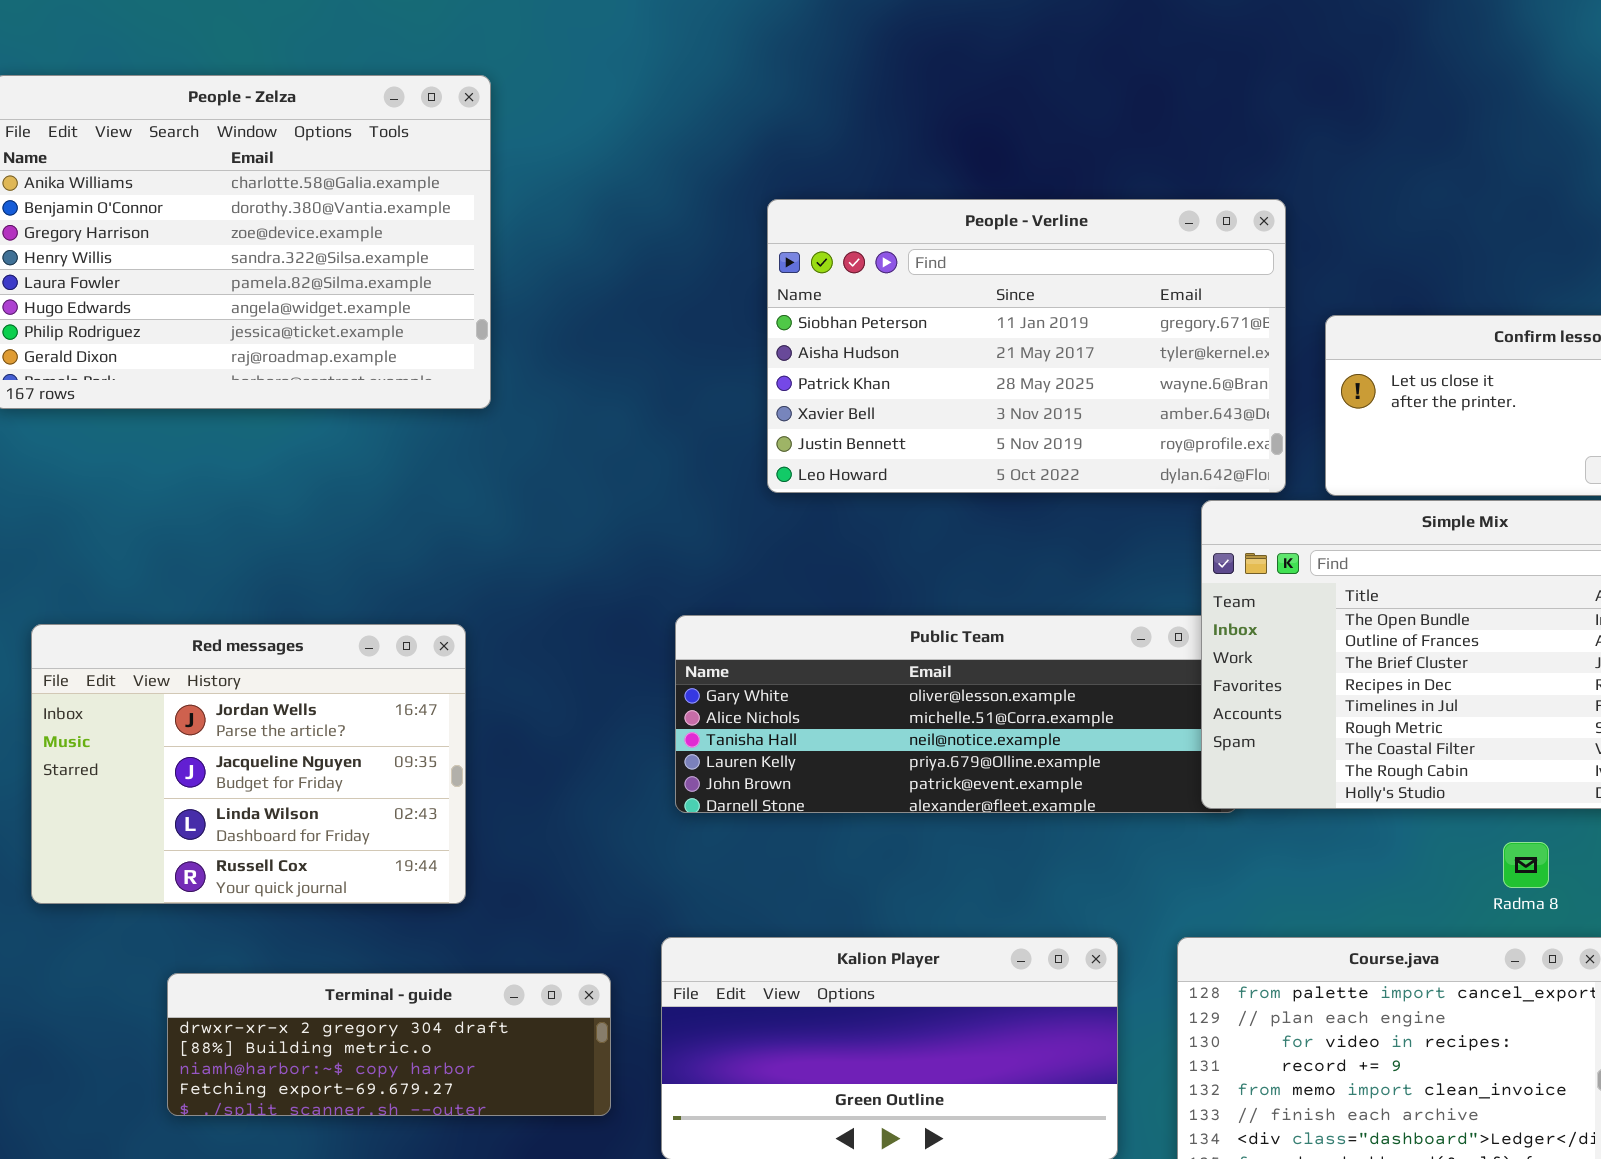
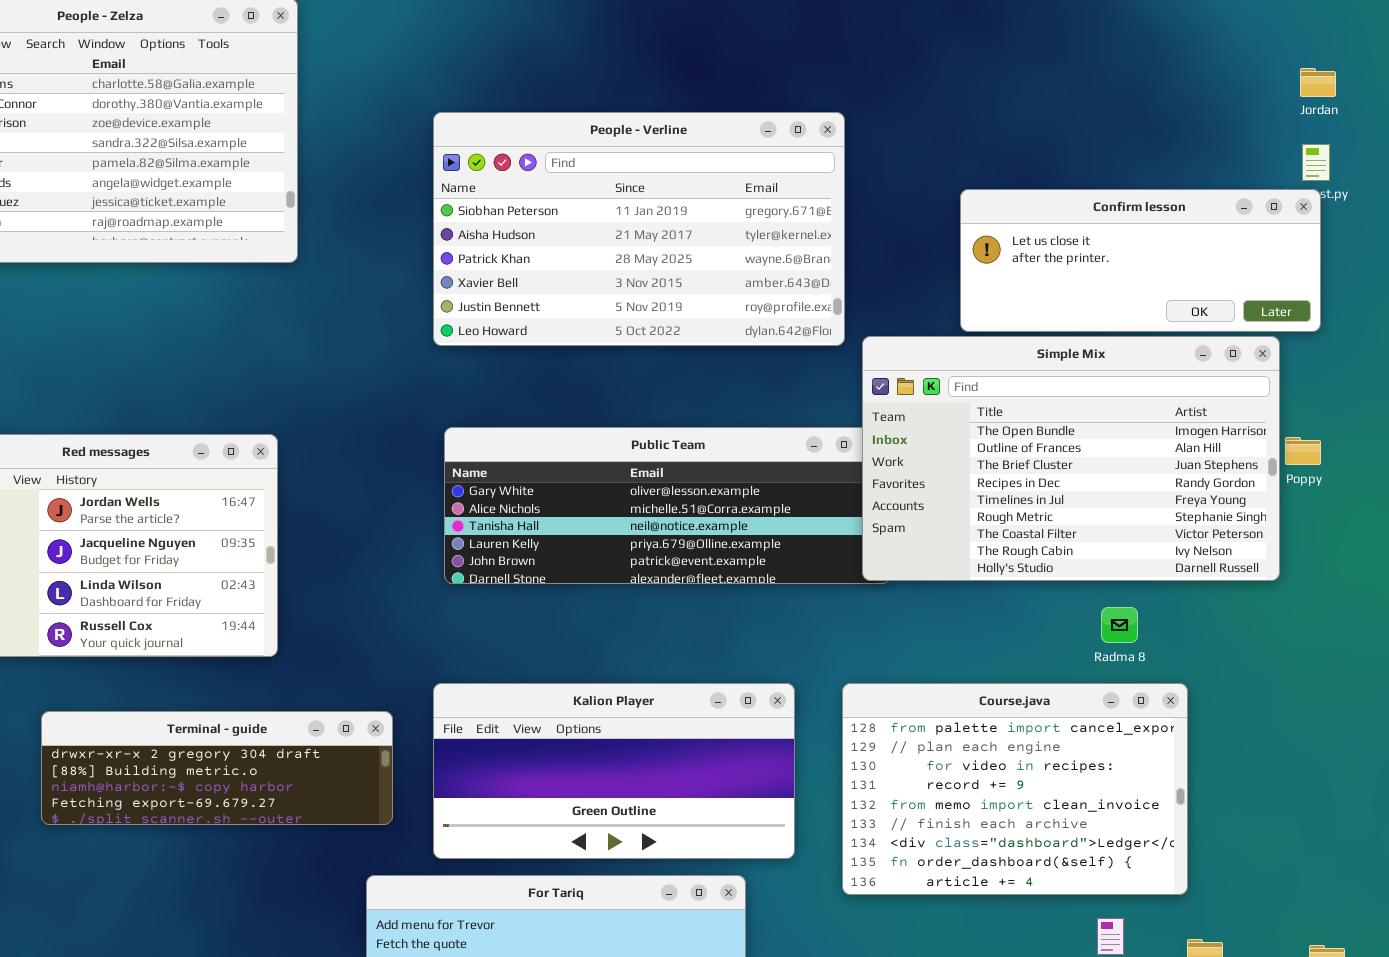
People - Verline: [767,199,1286,493] -> [433,112,845,346], moved

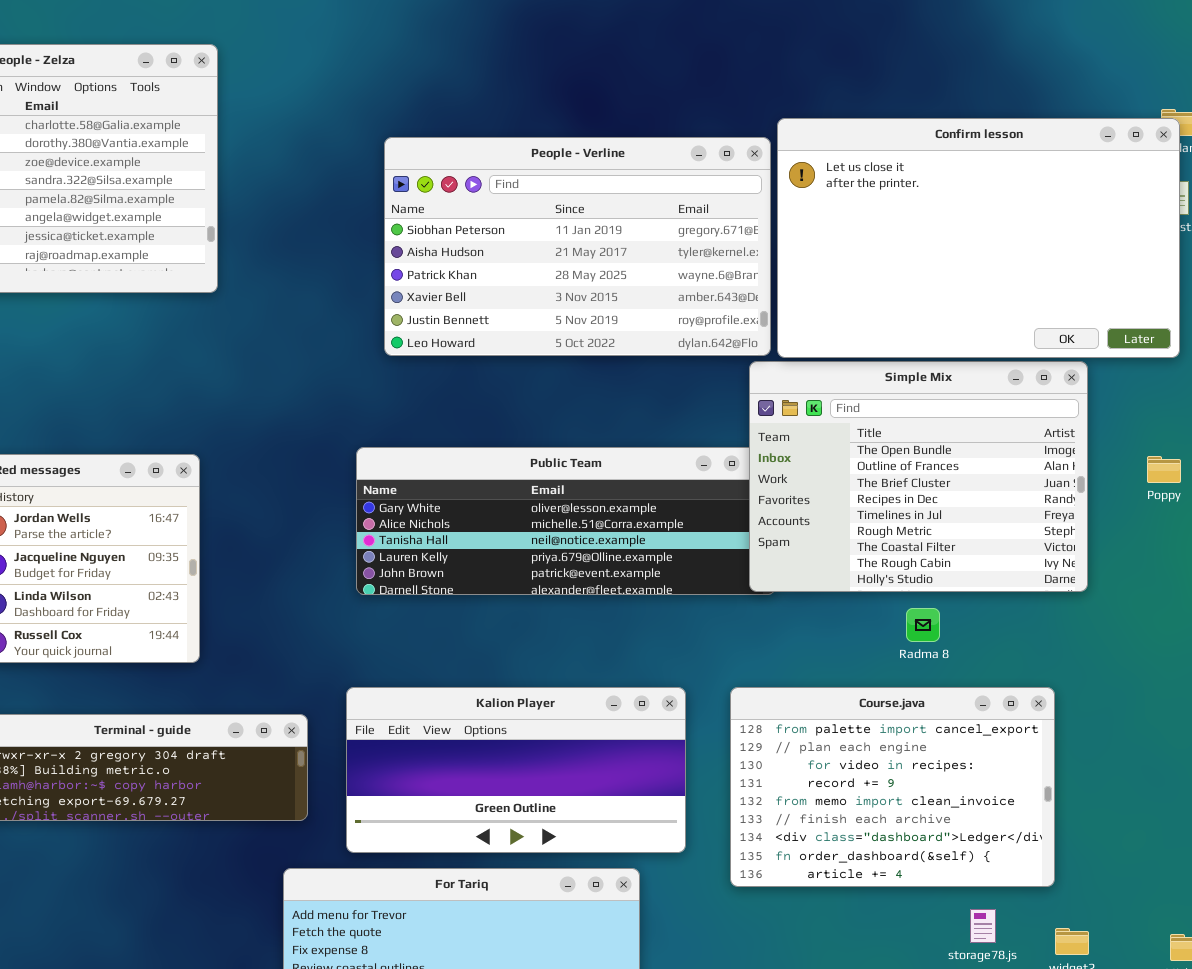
People - Verline: [433,112,845,346] -> [384,137,771,356], moved
Confirm lesson: [960,189,1321,332] -> [777,118,1180,358], resized
Simple Mix: [862,336,1280,581] -> [749,361,1088,592], resized
Radma 8: [1101,607,1138,643] -> [906,608,940,642], moved

